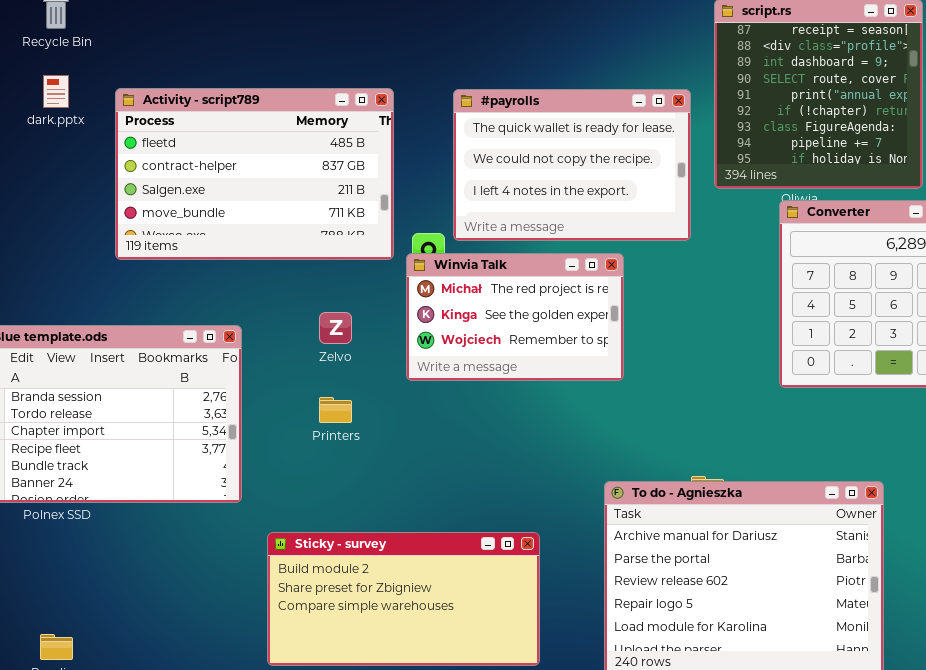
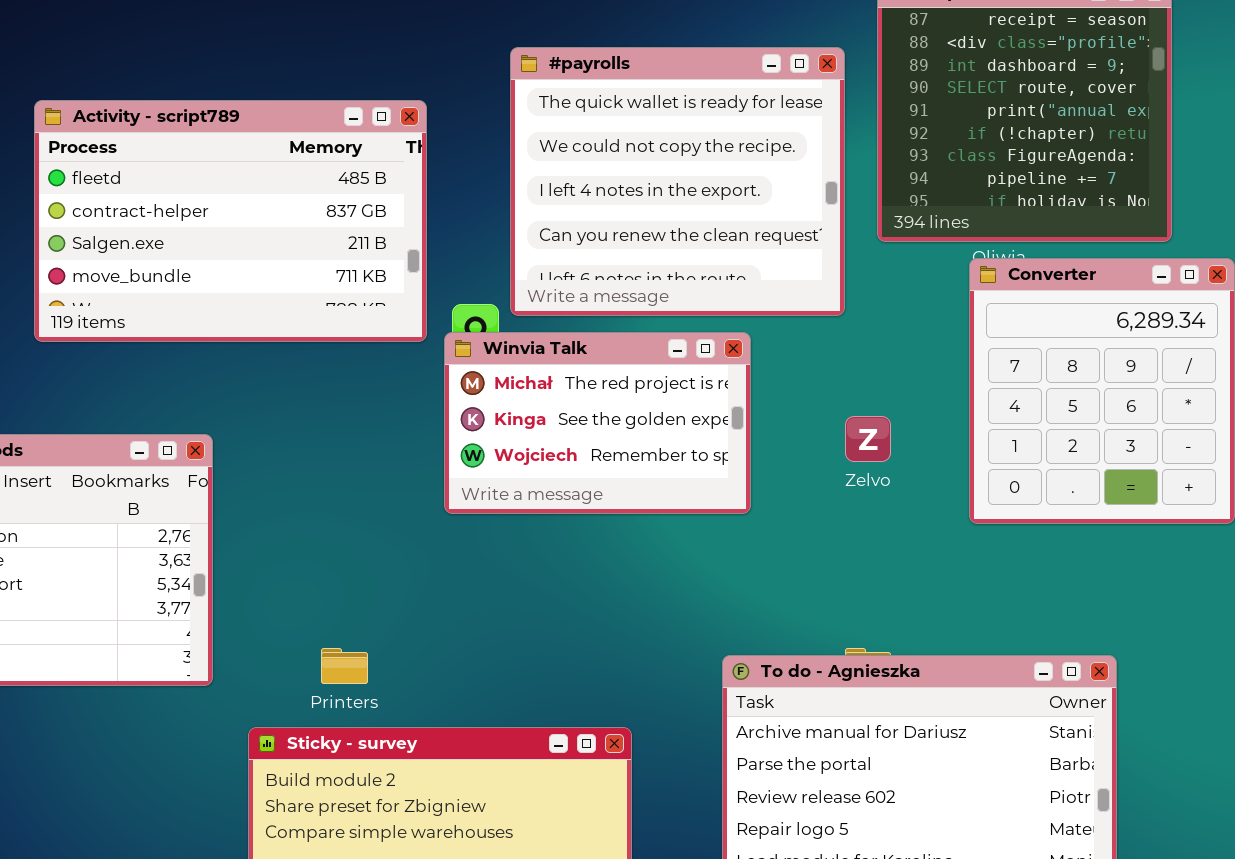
#payrolls: [453,89,691,241] -> [510,47,845,316], resized
Zelvo: [319,312,352,344] -> [845,416,891,462], moved
Printers: [319,397,352,423] -> [321,648,368,684], moved

